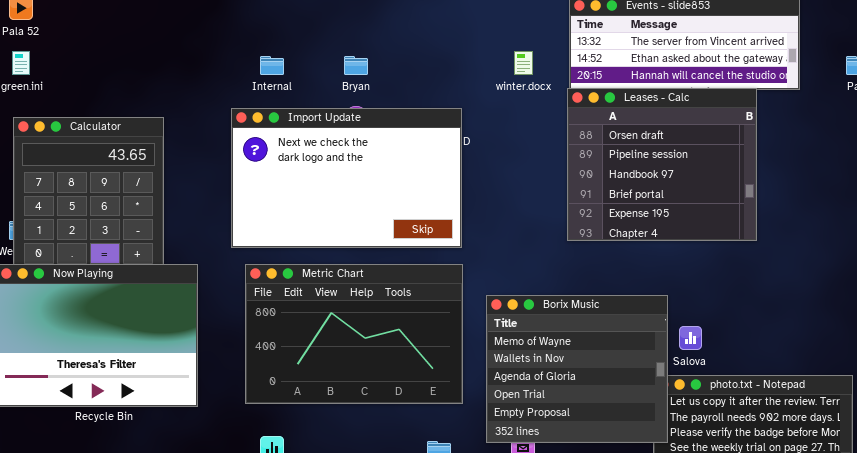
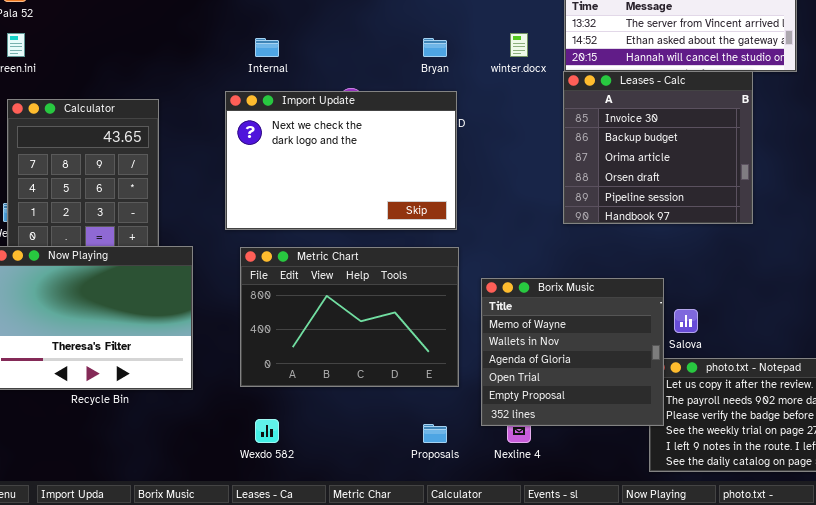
Bryan: [344,56,368,75] -> [423,38,447,57], moved
Leases - Calc: [567,88,757,241] -> [563,71,753,224], scrolled up 3 rows

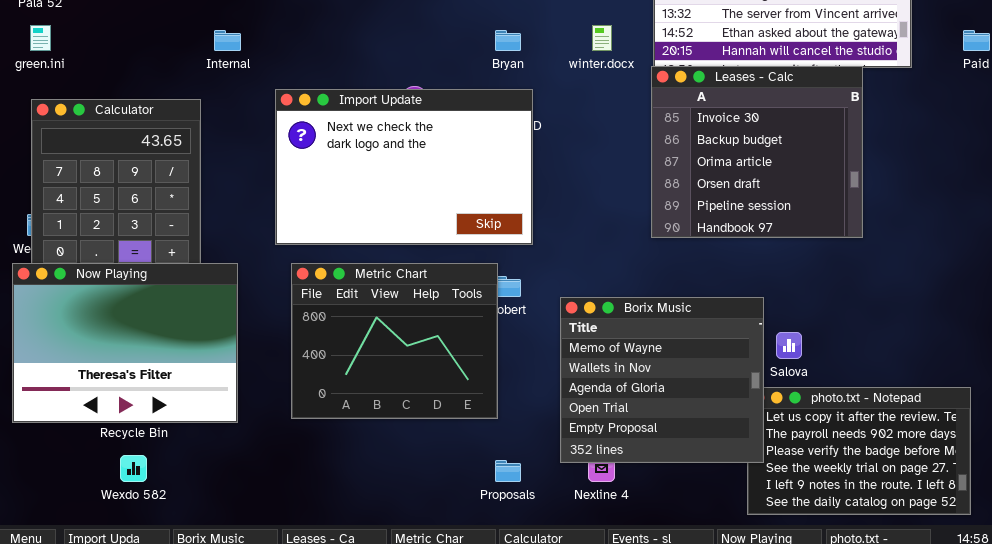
Internal: [255,38,279,57] -> [214,30,241,51], moved
Metric Chart: [240,247,459,387] -> [291,263,498,419], resized
Wexdo 582: [255,419,279,443] -> [120,455,147,482], moved

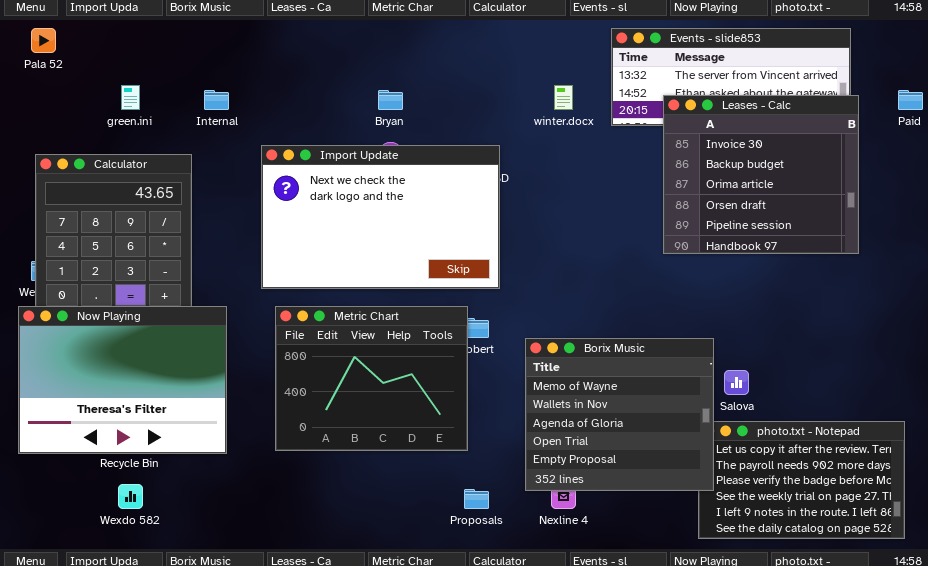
green.ini: [30,25,51,51] -> [121,85,140,110], moved
Bryan: [495,30,521,51] -> [378,90,403,110], moved
Leases - Calc: [651,66,863,238] -> [663,95,859,254], moved

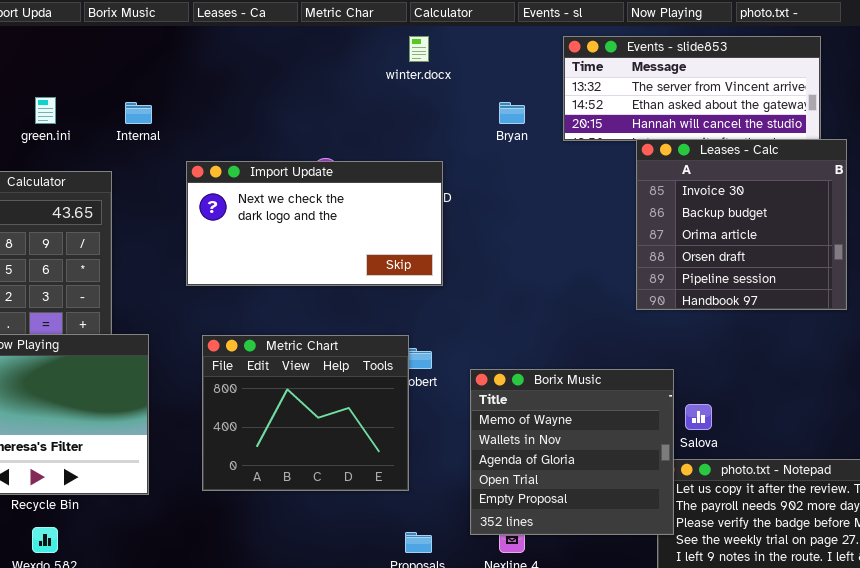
winter.docx: [554,85,573,110] -> [409,36,429,62], moved
Bryan: [378,90,403,110] -> [499,102,525,124], moved
Leases - Calc: [663,95,859,254] -> [636,139,847,310], moved
Import Update: [261,145,500,289] -> [186,161,443,286], resized

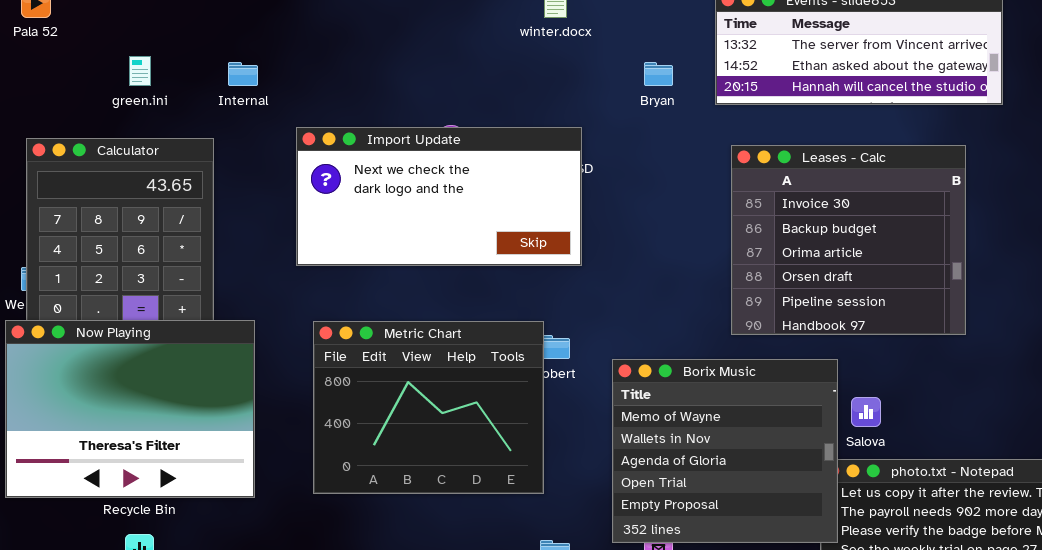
Leases - Calc: [636,139,847,310] -> [731,145,966,335], moved

